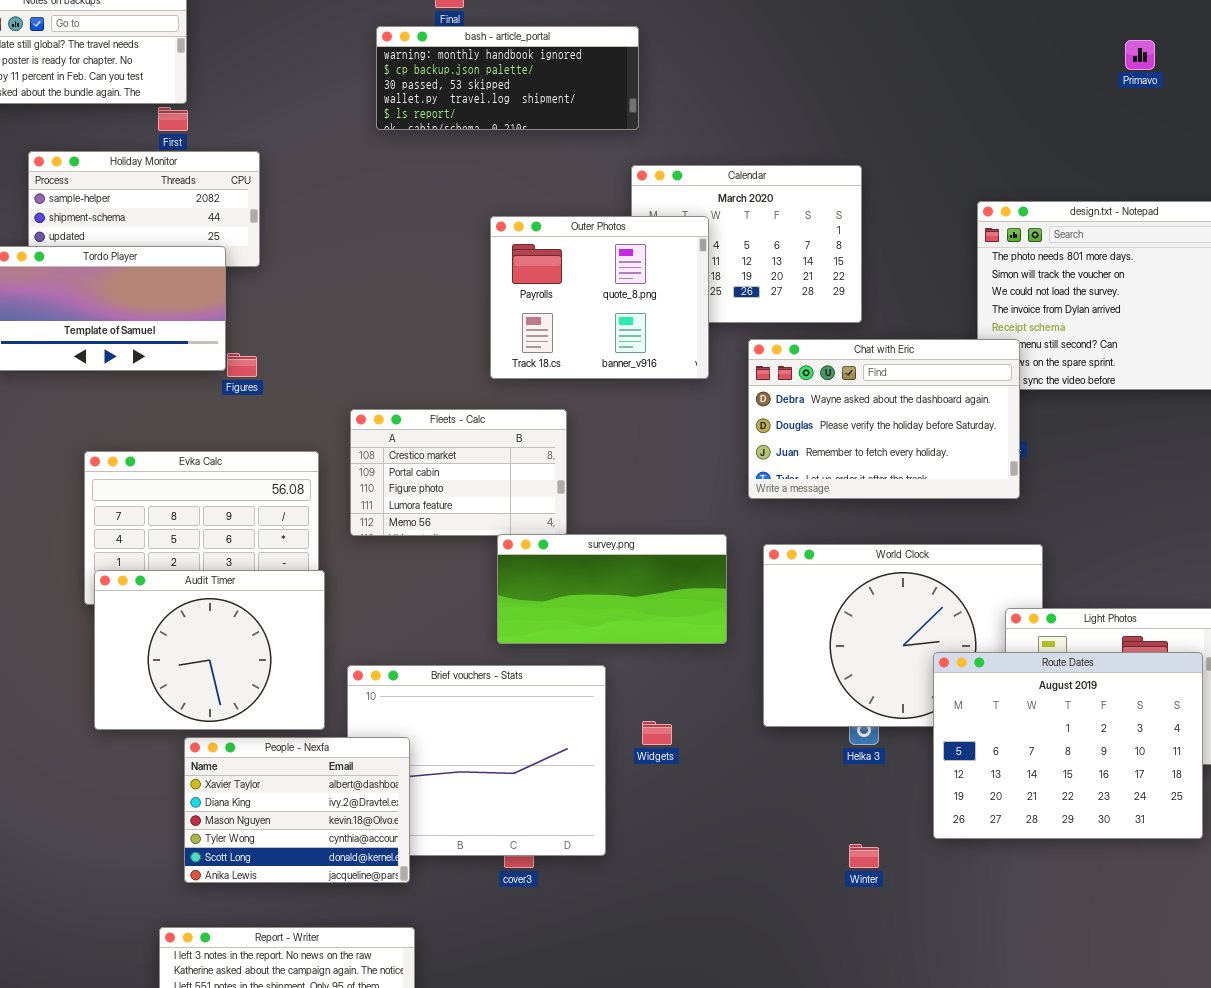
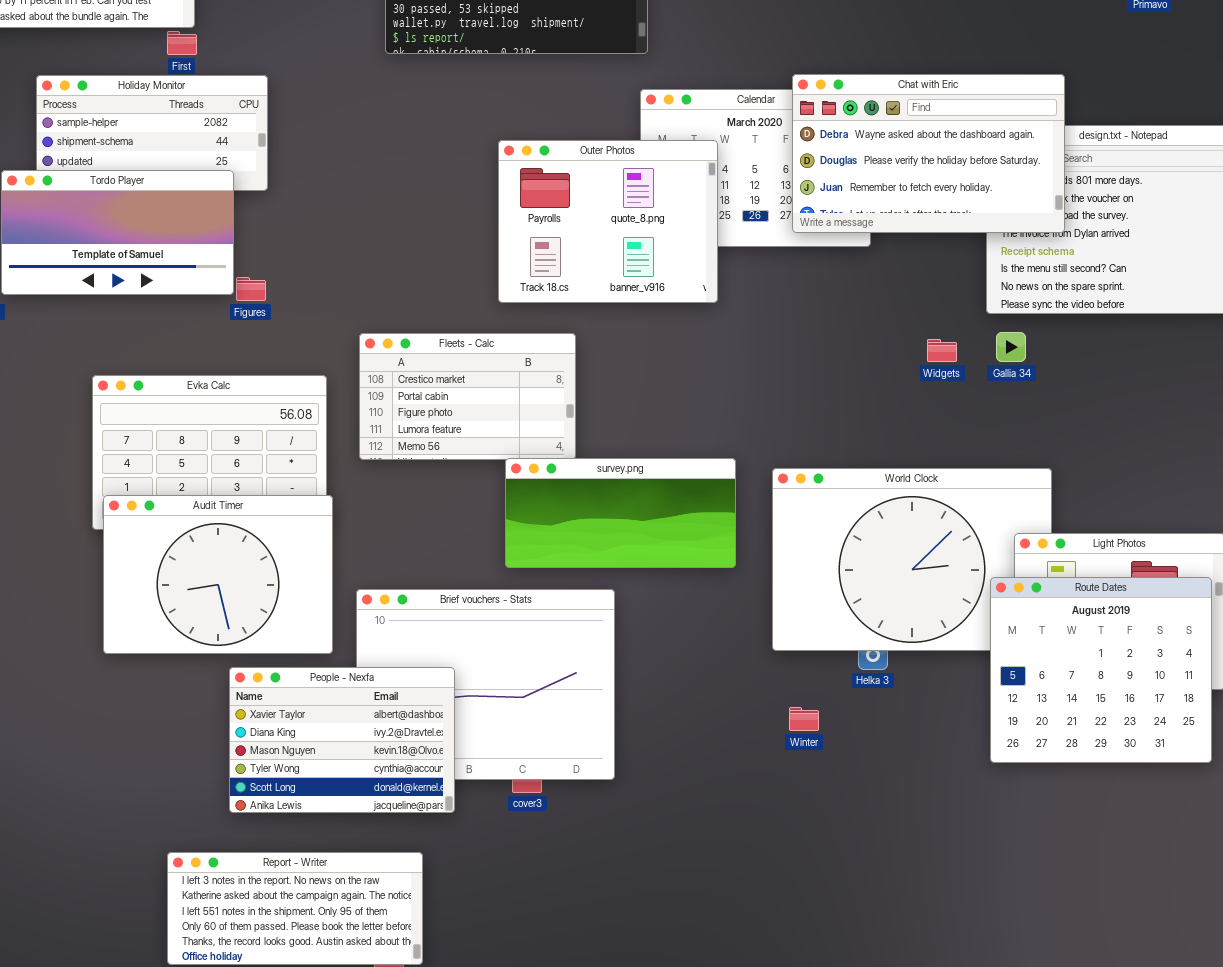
Chat with Eric: [748,339,1020,499] -> [792,74,1065,233], moved
Route Dates: [933,652,1203,839] -> [990,577,1212,763], resized
Widgets: [642,721,672,745] -> [927,339,957,362], moved
People - Nexfa: [184,737,410,883] -> [229,667,455,813], moved
Winter: [849,844,879,868] -> [789,707,819,731], moved

